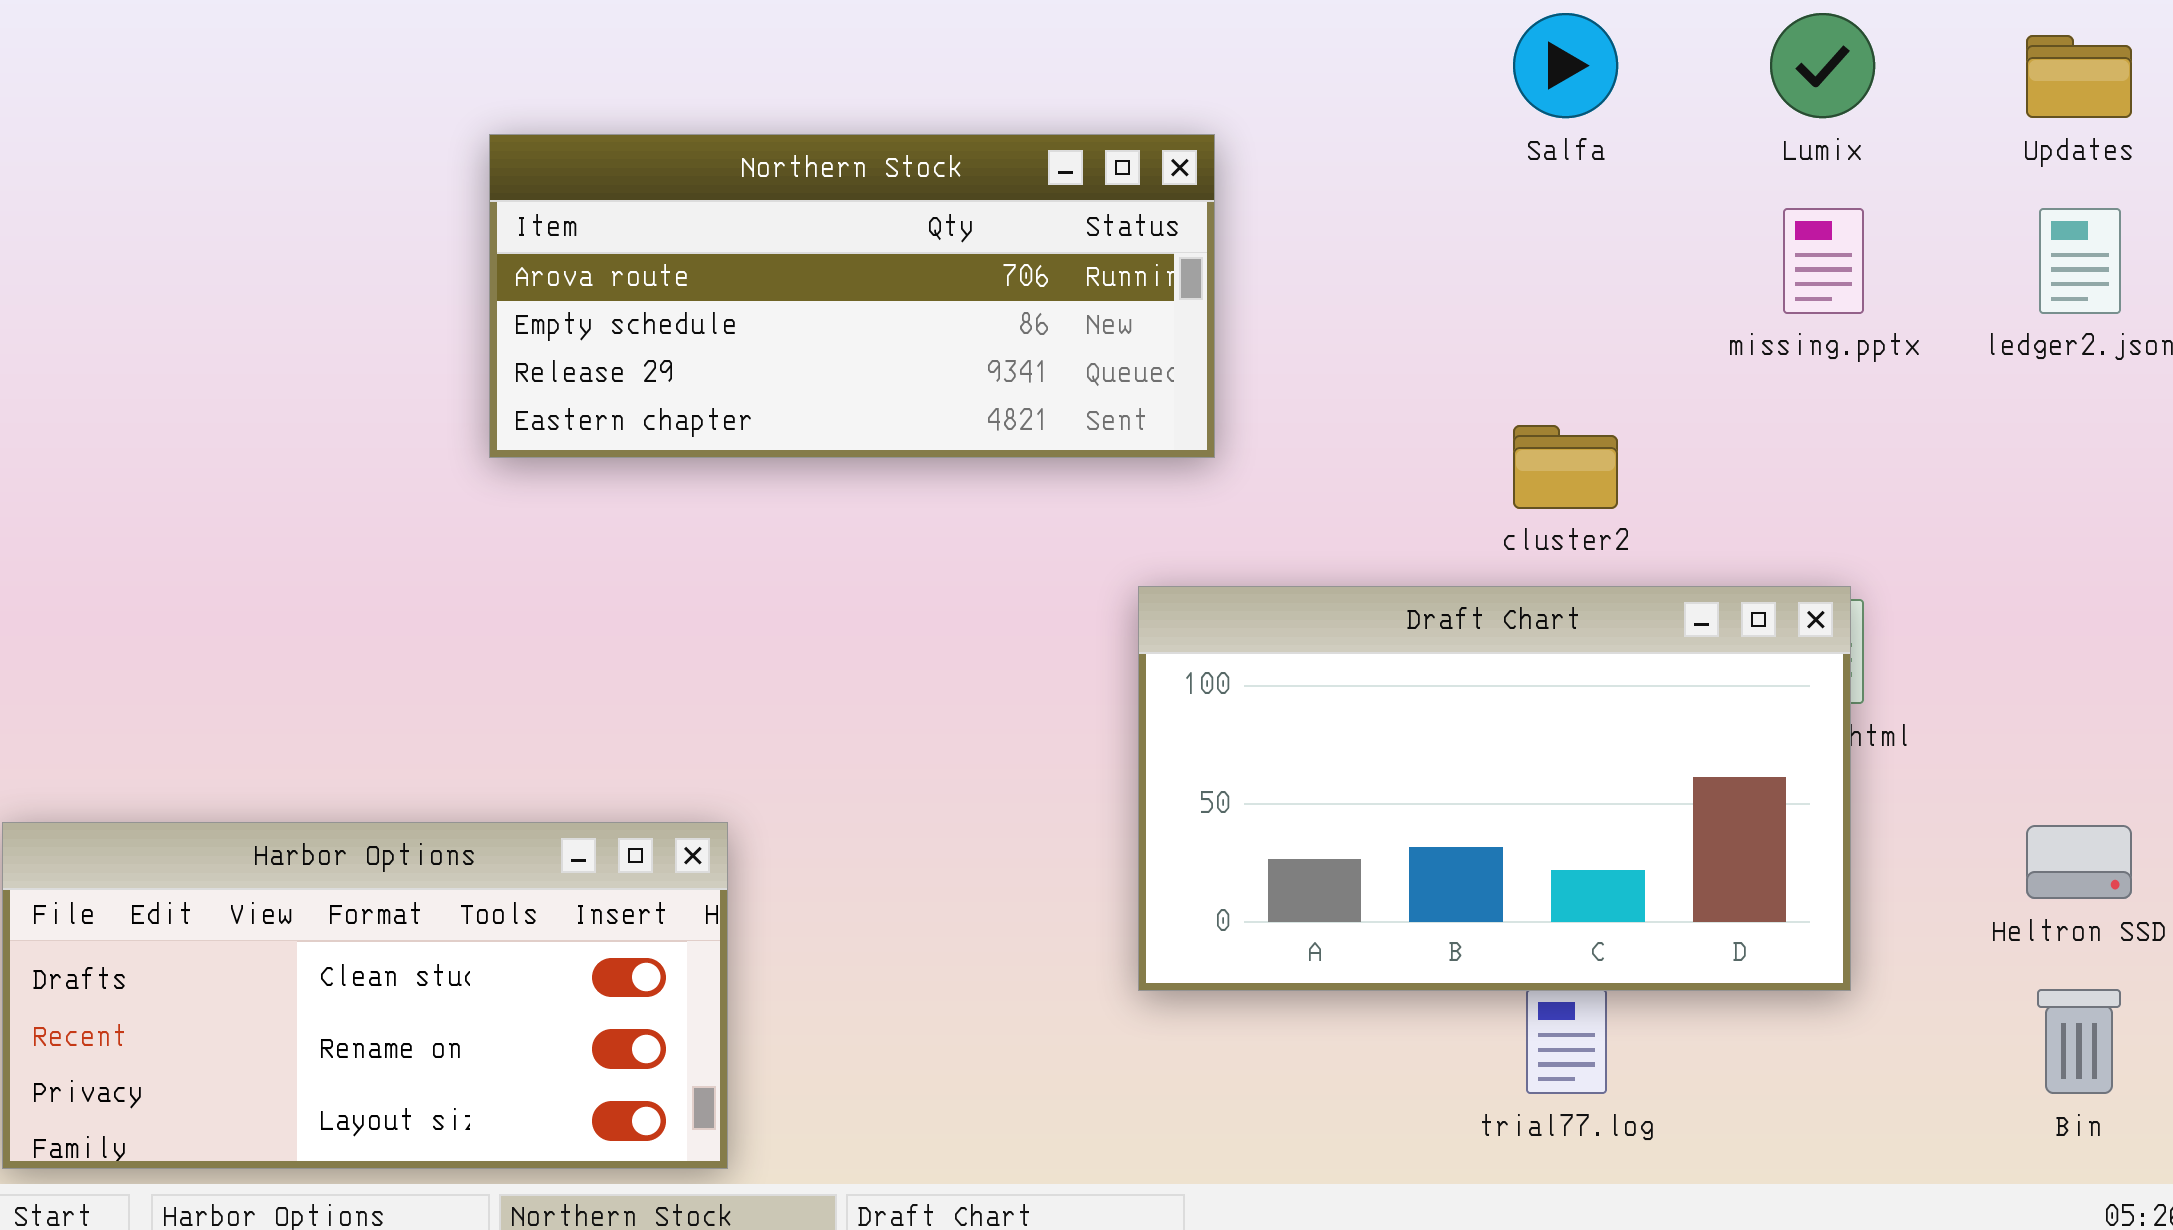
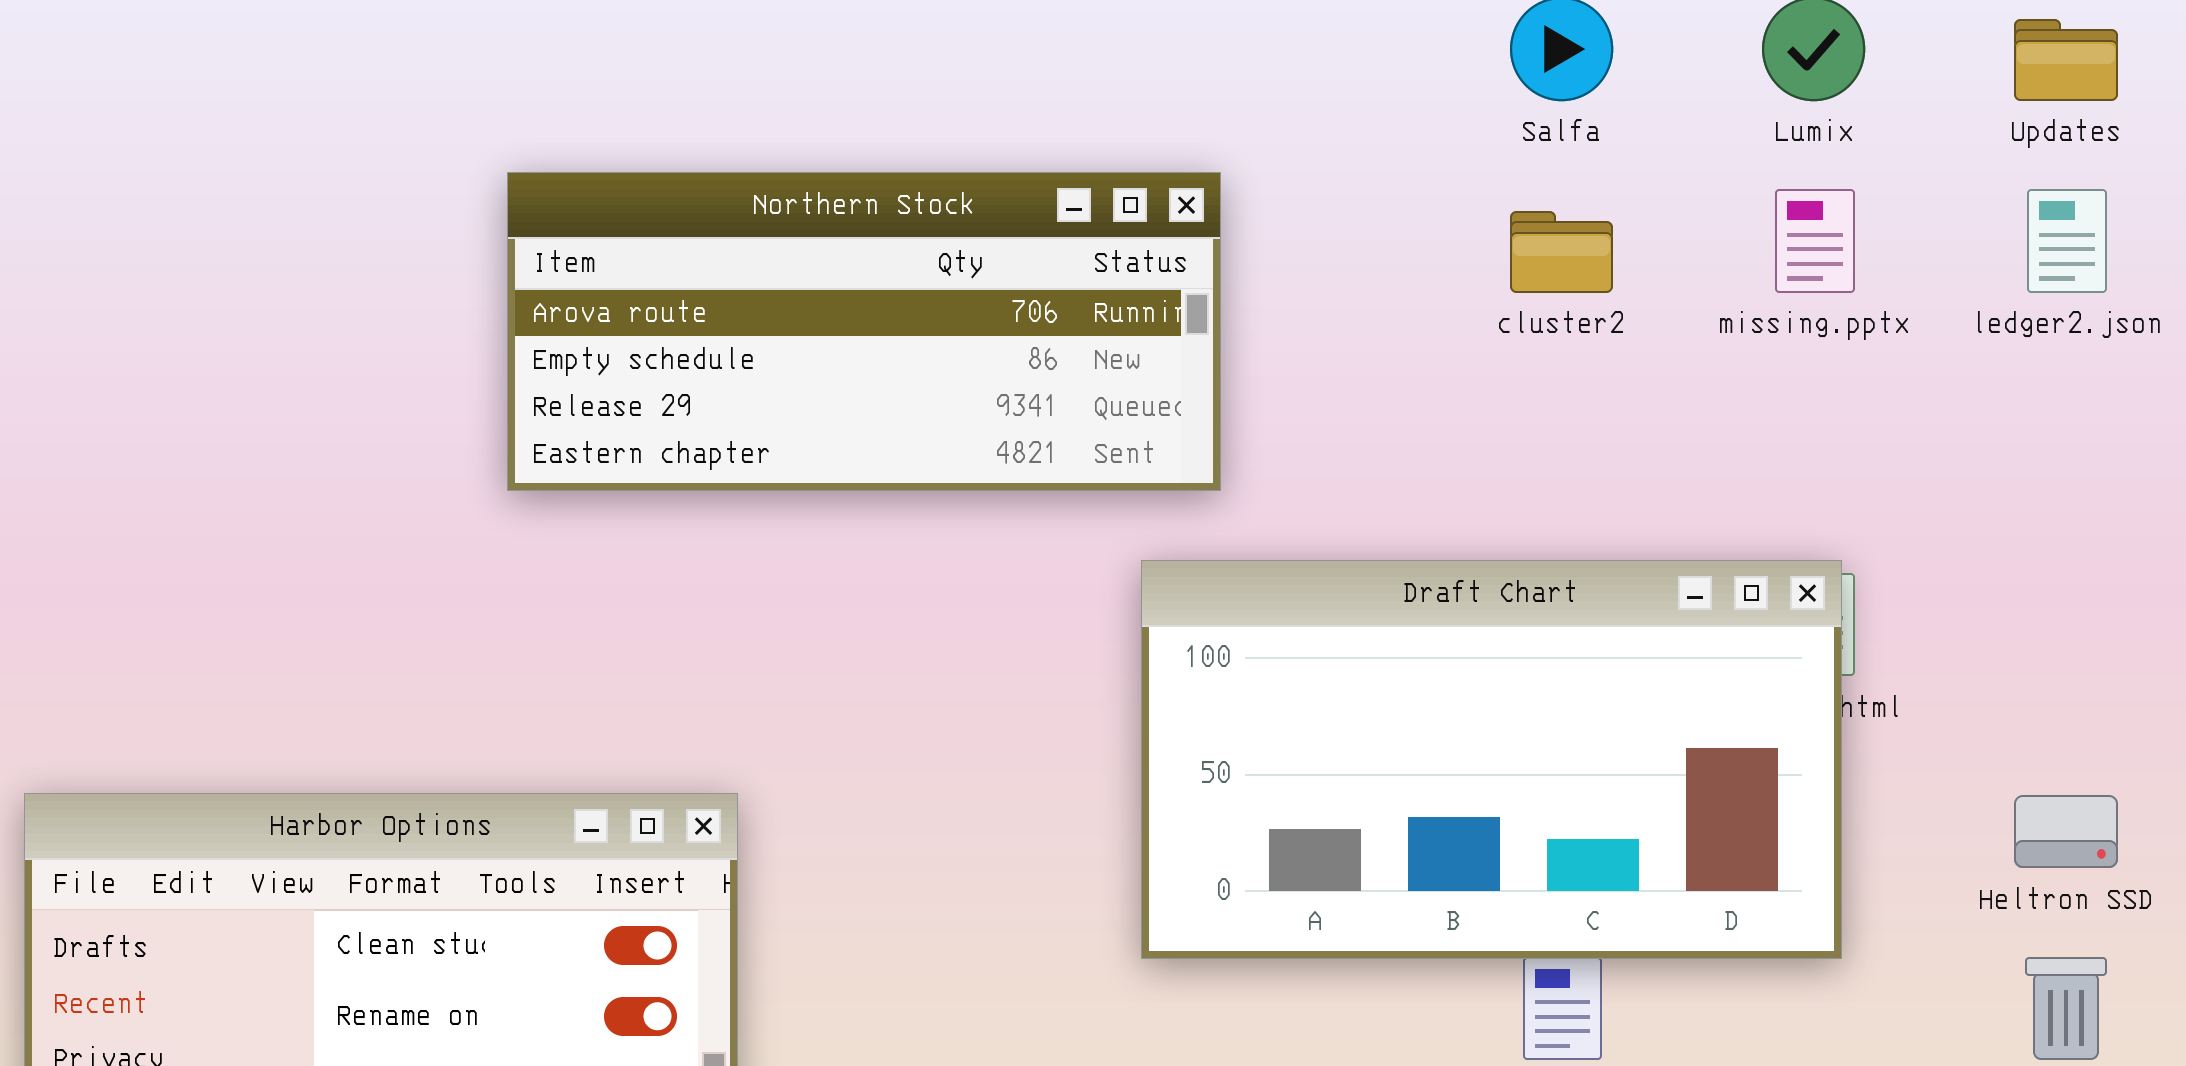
Northern Stock: [489,134,1215,458] -> [507,172,1221,491], moved
cluster2: [1513,425,1618,509] -> [1510,211,1613,293], moved

